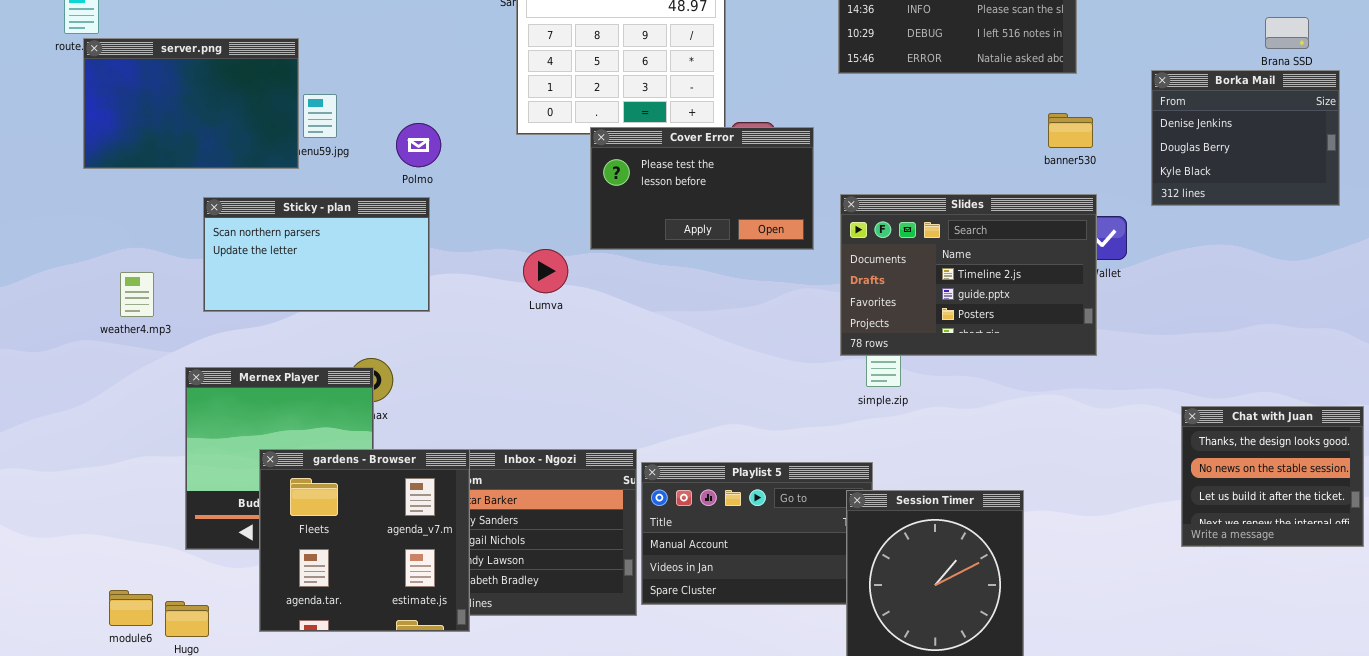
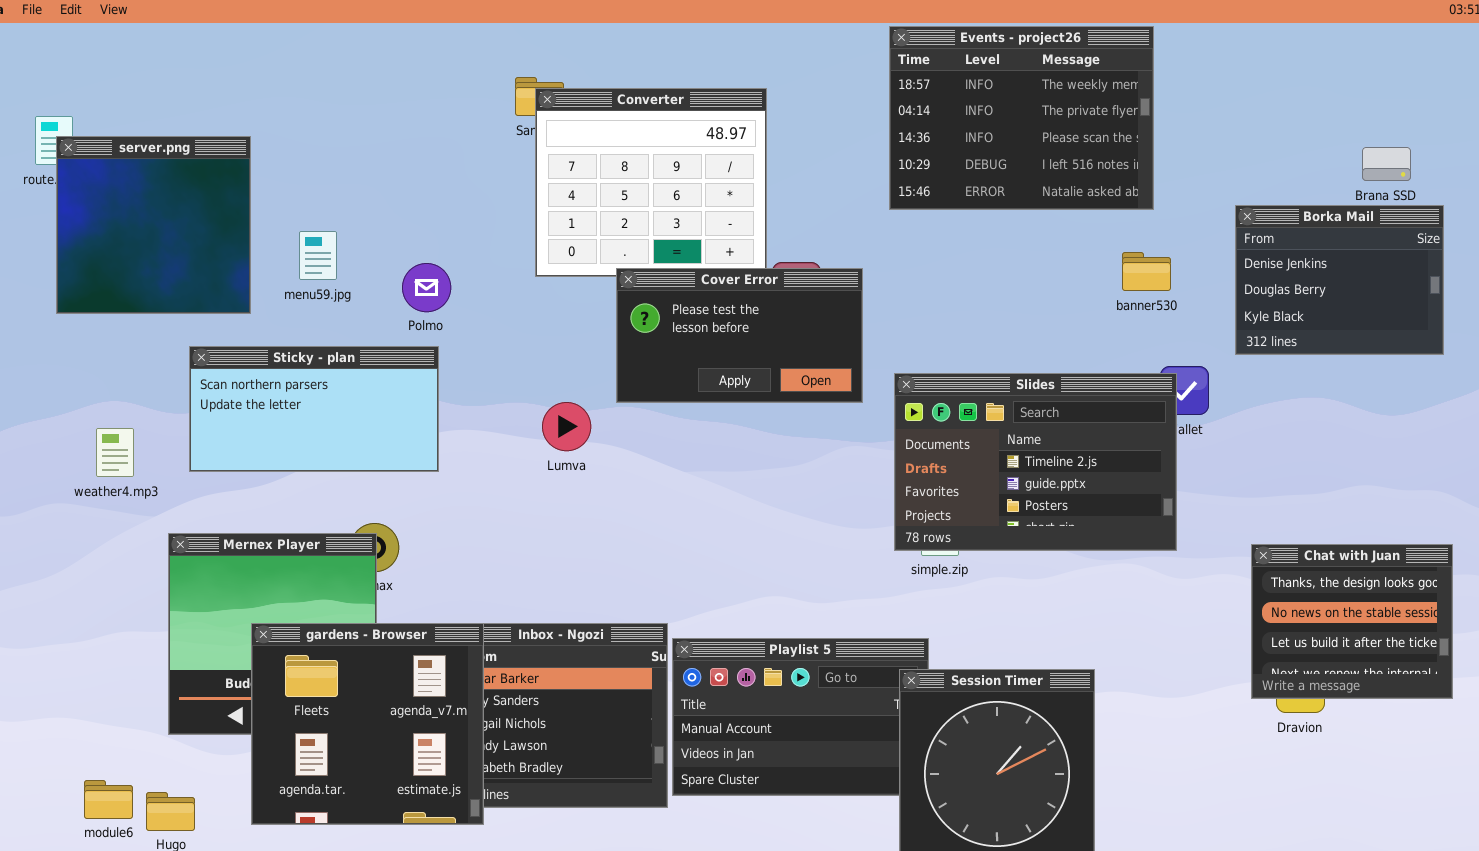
server.png: [83,38,299,169] -> [56,136,251,314], resized
Slides: [840,194,1097,356] -> [894,373,1177,551], moved
Chat with Juan: [1181,406,1364,547] -> [1251,544,1453,699], moved

